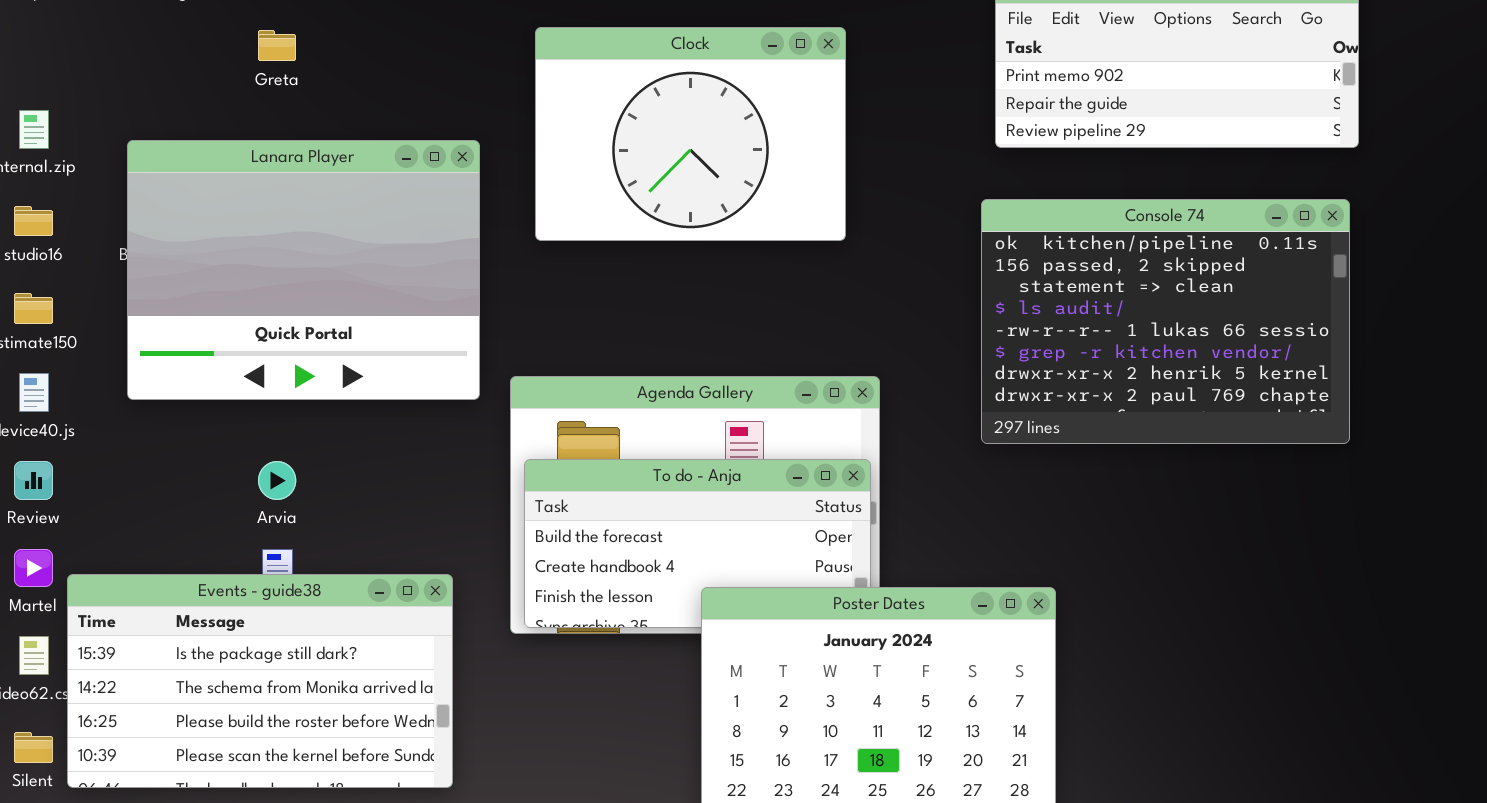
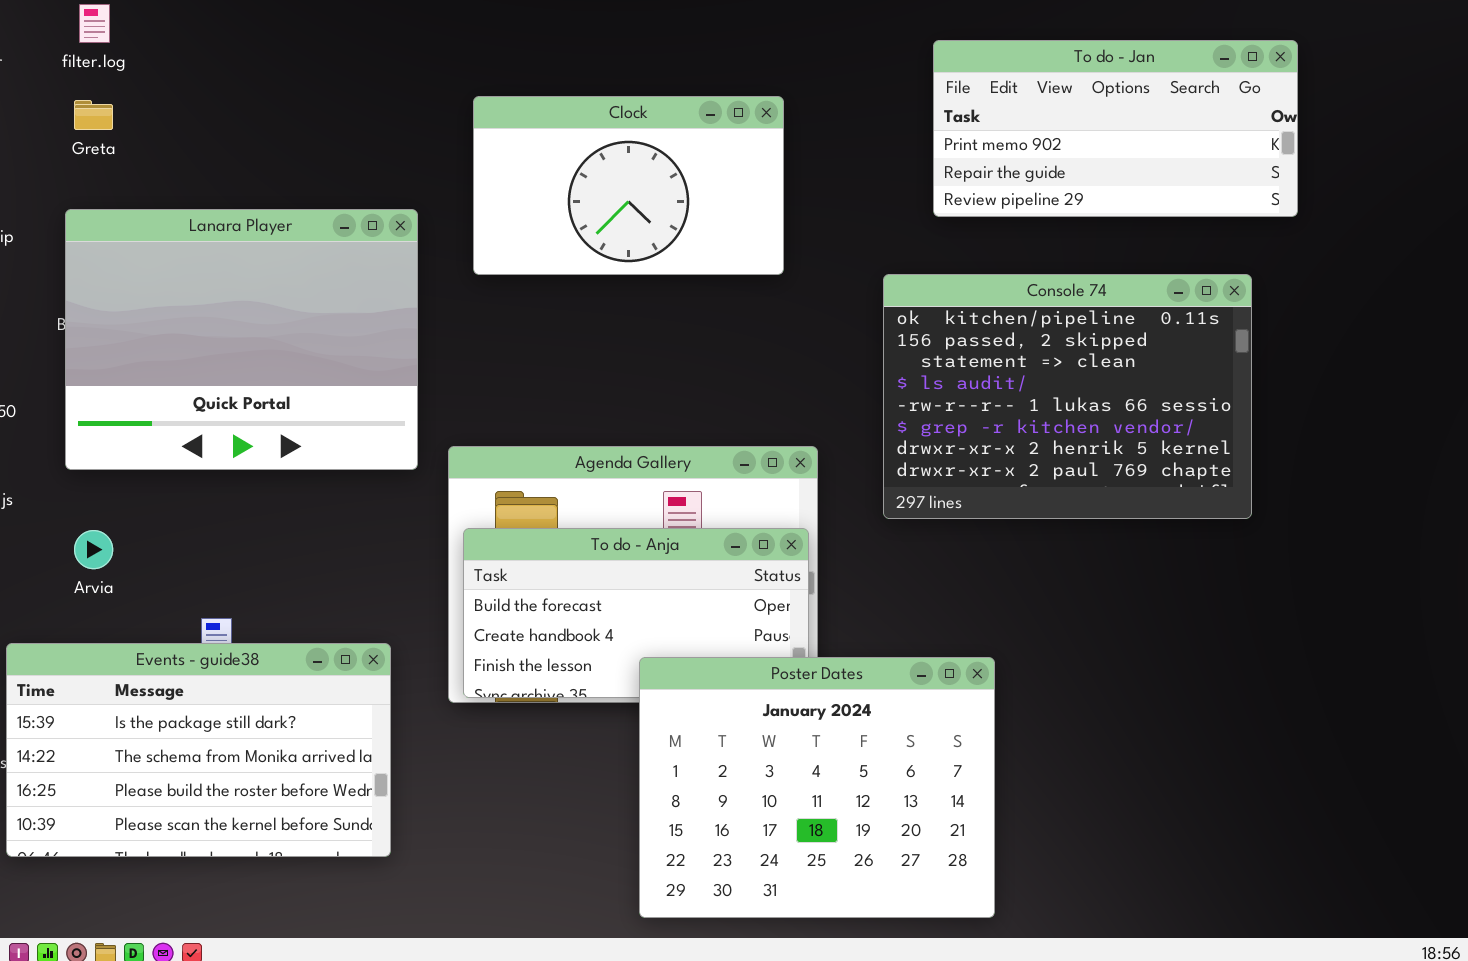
Clock: [535,27,846,241] -> [473,96,784,275], resized
Greta: [258,30,296,61] -> [74,100,113,130], moved
Console 74: [981,199,1350,444] -> [883,274,1252,519], moved
Arvia: [258,461,296,500] -> [74,530,113,569], moved

